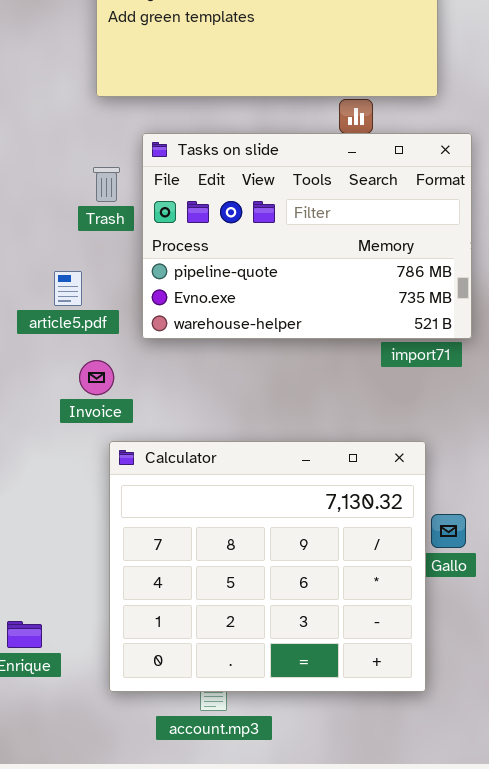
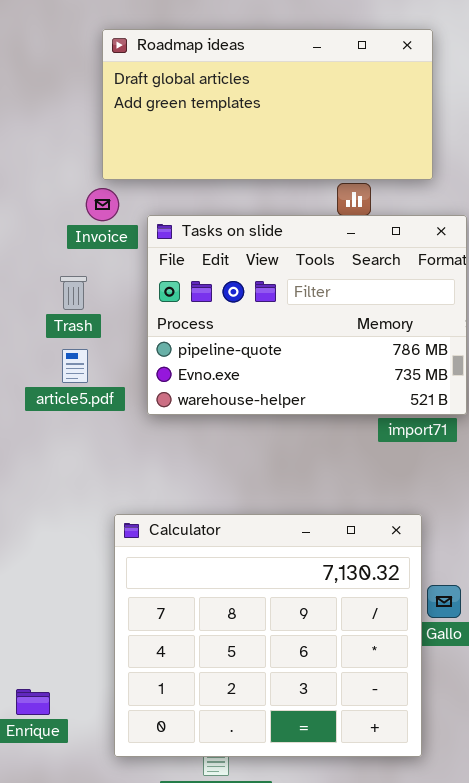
Trash: [93,167,120,202] -> [60,276,87,310], moved
Invoice: [79,360,114,395] -> [86,188,119,221], moved

